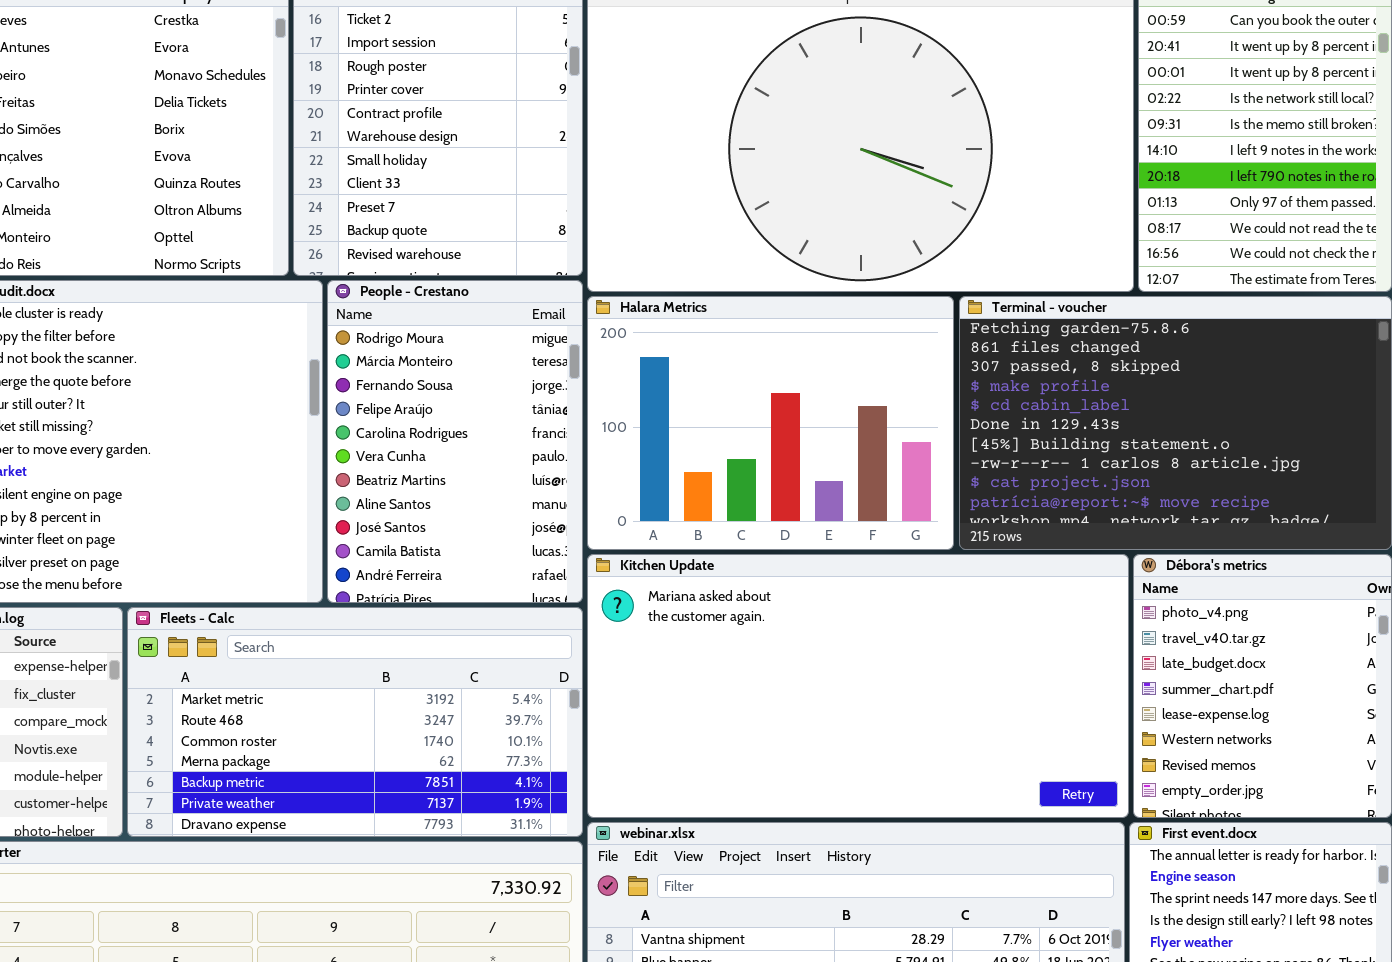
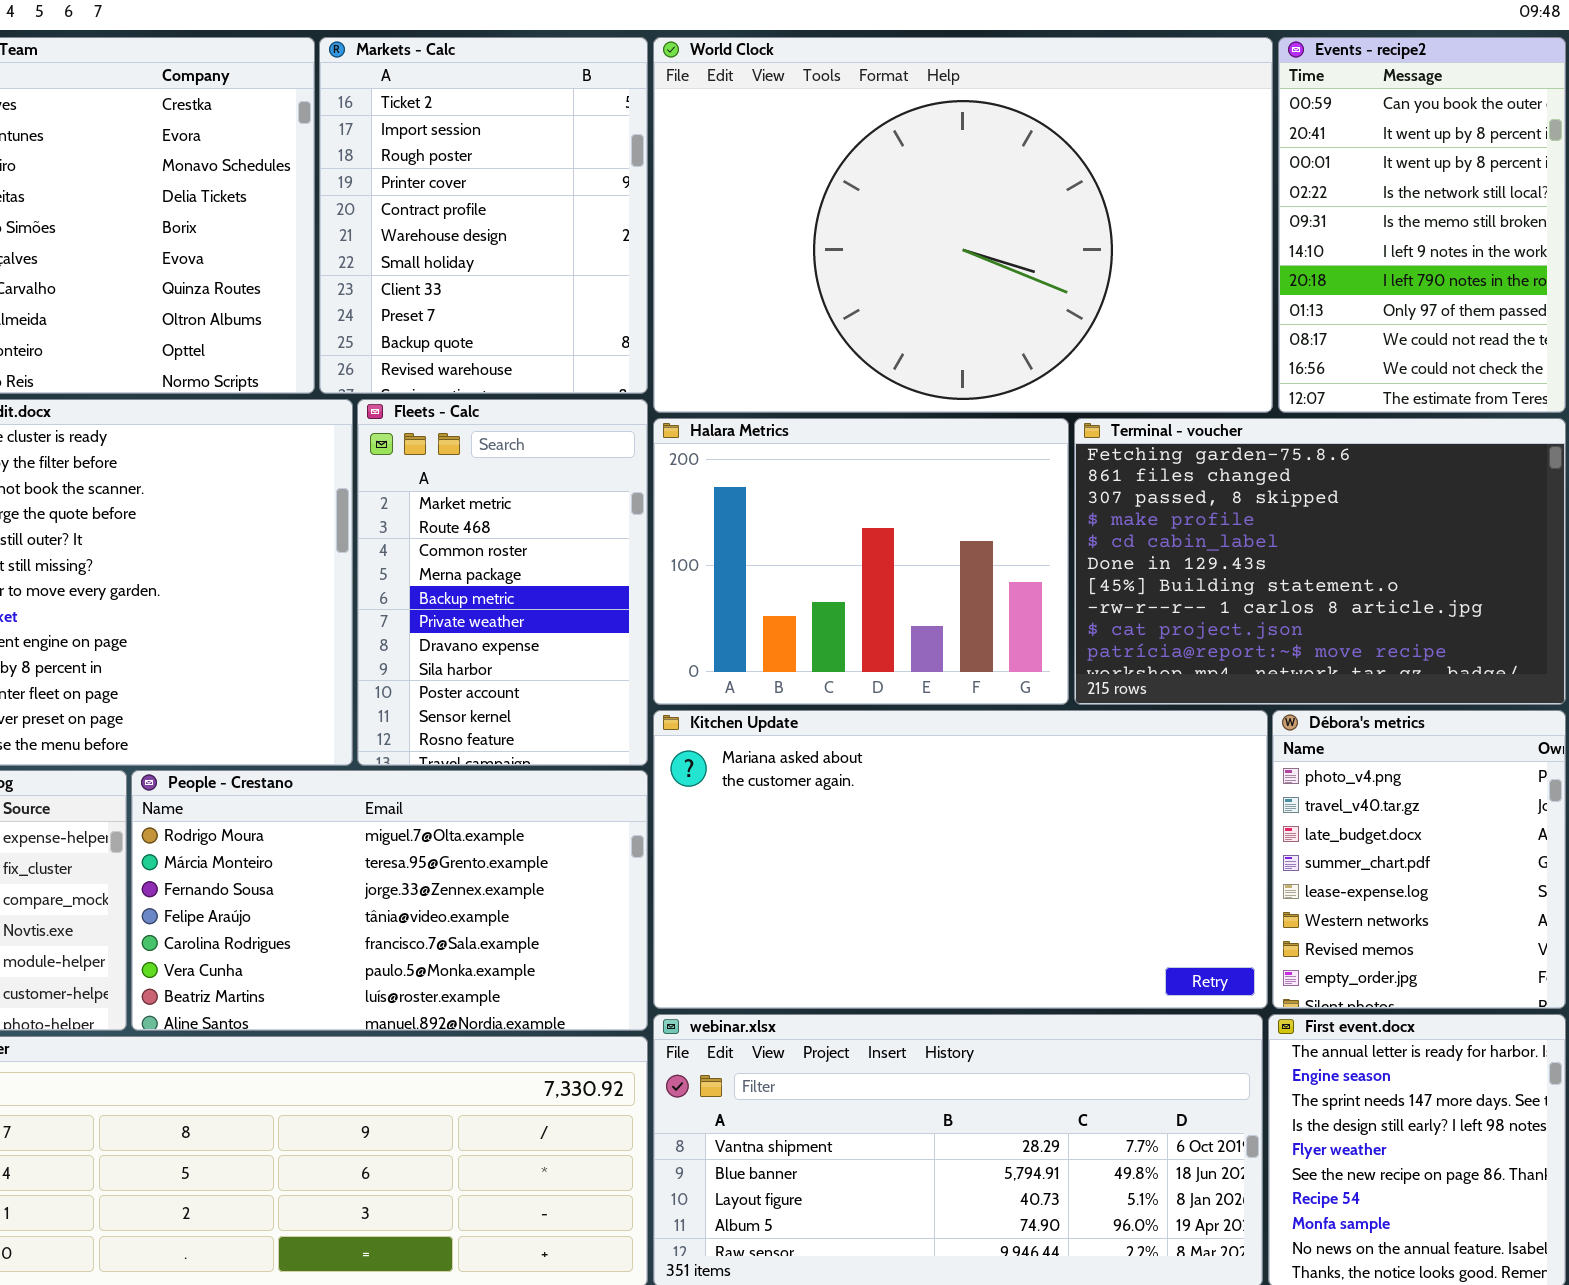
People - Crestano: [327,280,583,603] -> [131,770,648,1031], moved, resized
Fleets - Calc: [127,607,583,837] -> [357,399,648,766], moved, resized

